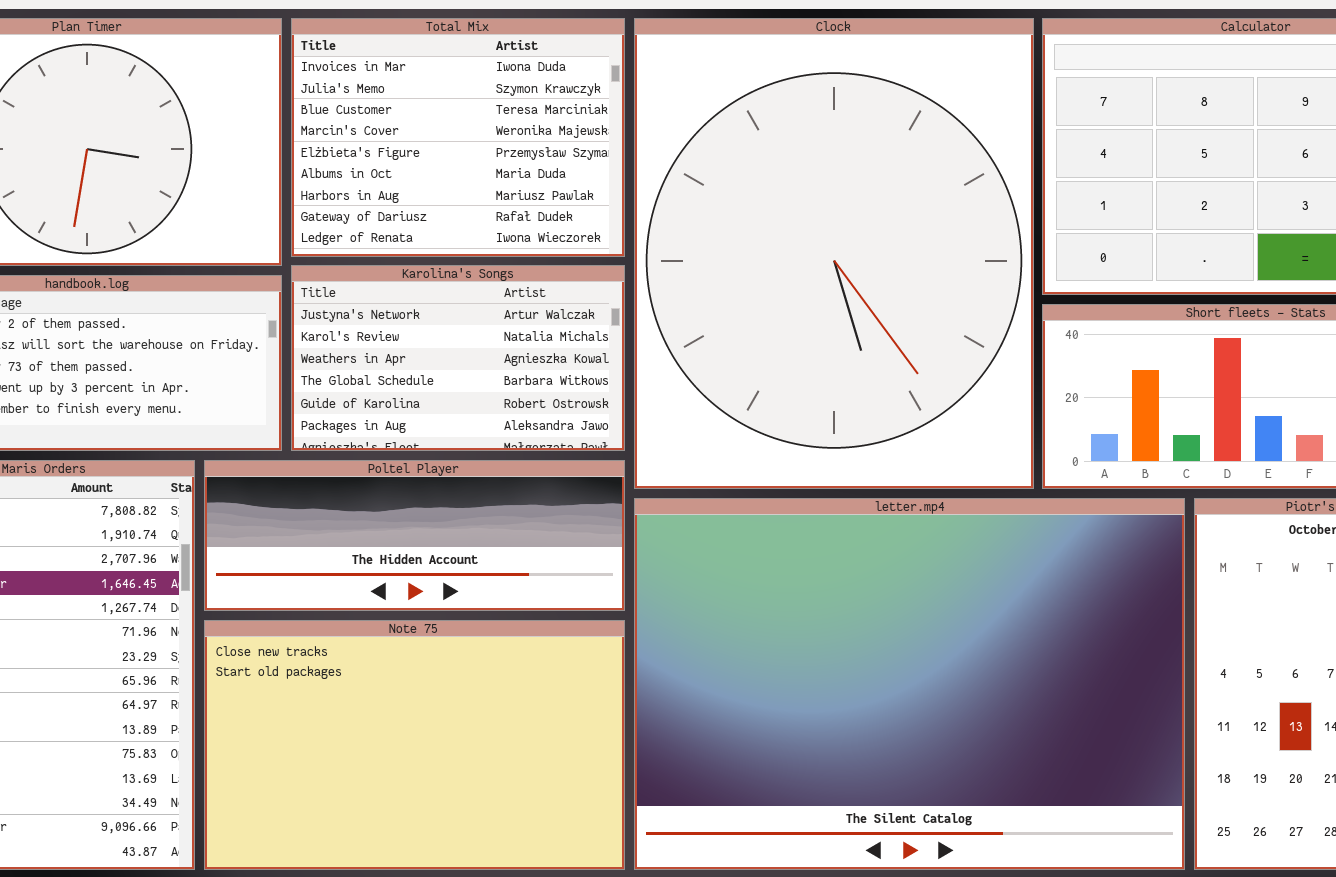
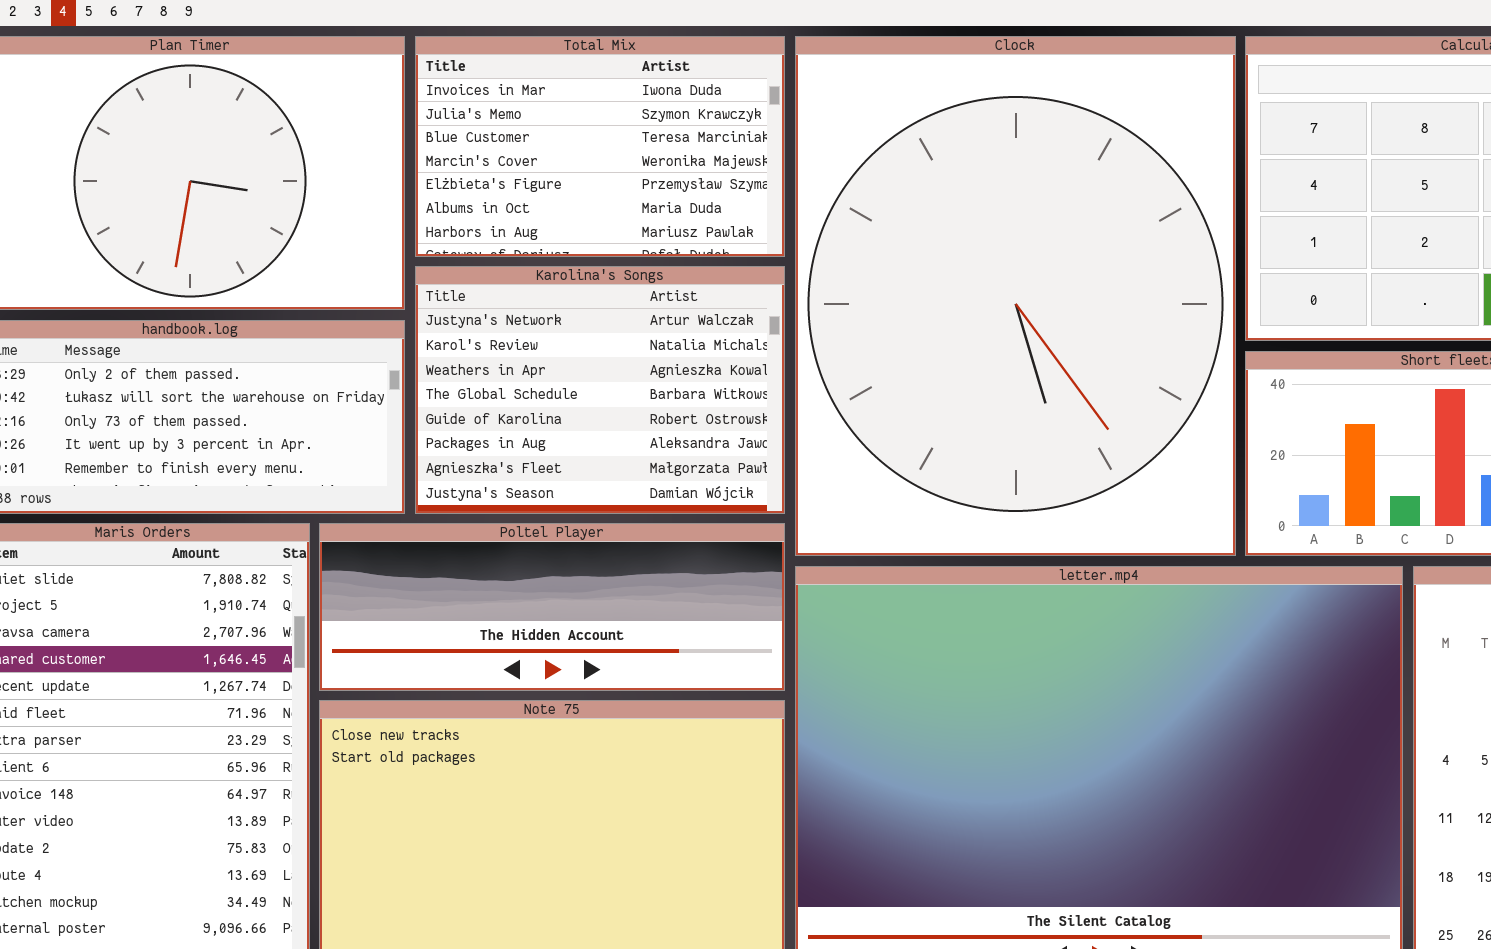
Total Mix: [291,18,625,257] -> [415,36,785,257], resized
Karolina's Songs: [291,265,625,451] -> [415,266,785,514], resized

